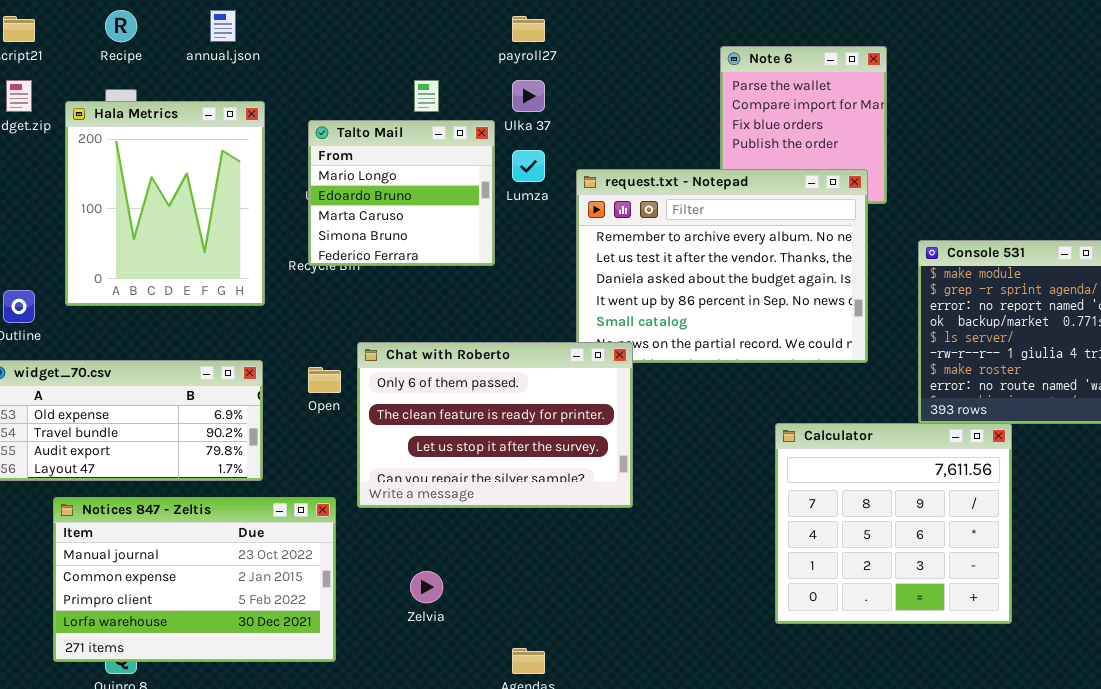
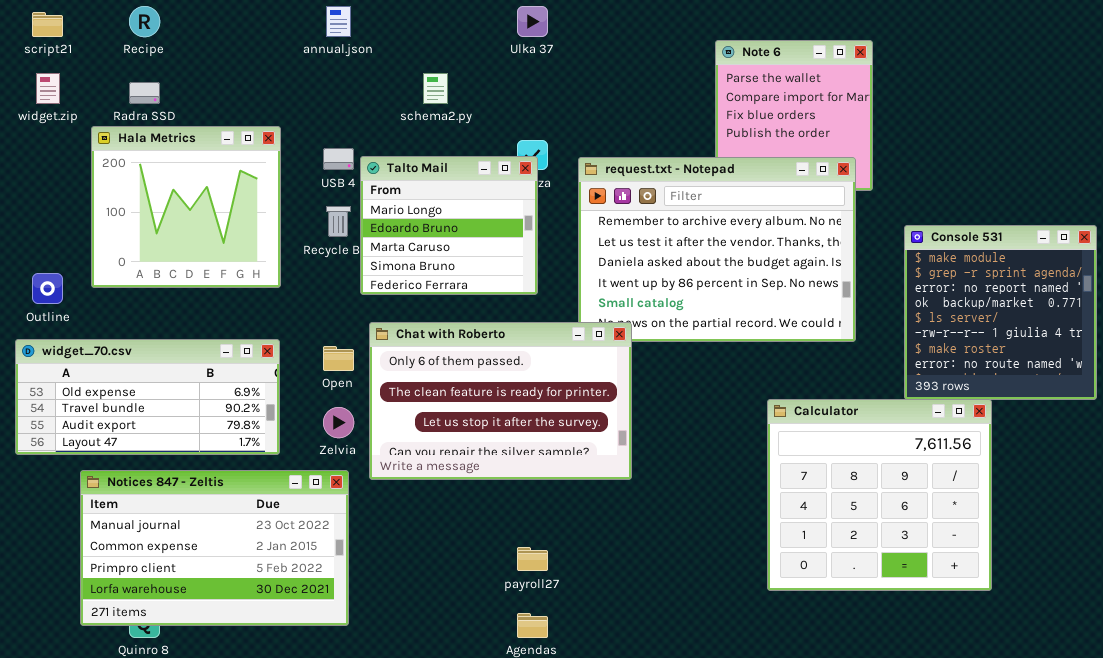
annual.json: [210,10,236,42] -> [326,6,351,37], moved
payroll27: [512,16,545,42] -> [517,547,548,571], moved
Ulka 37: [512,80,545,112] -> [517,6,548,37], moved
Hala Metrics: [65,101,265,306] -> [91,126,281,288], resized
Talto Mail: [308,120,495,266] -> [360,156,538,295], moved
Zelvia: [410,571,443,603] -> [323,407,354,438], moved

